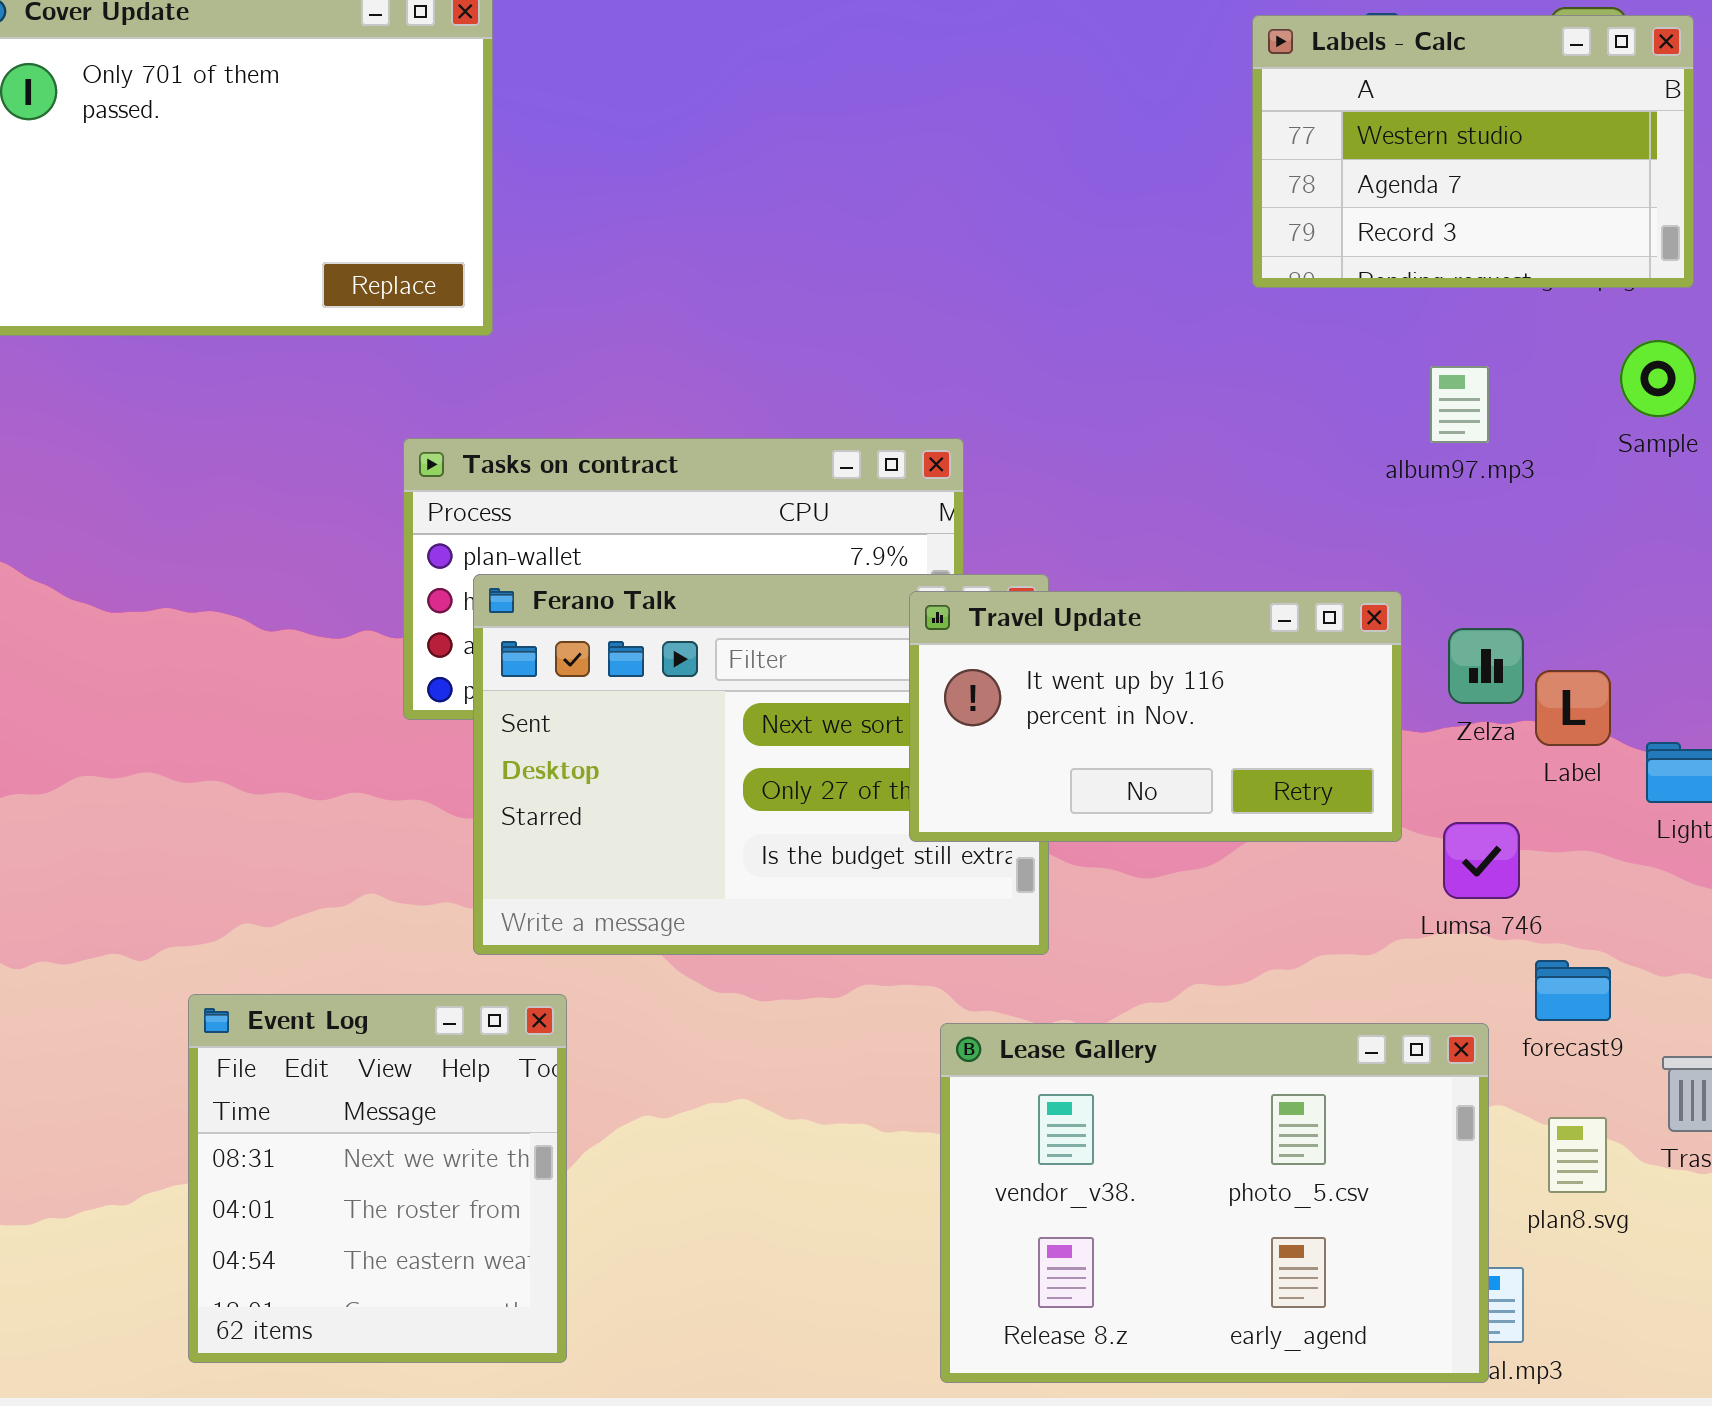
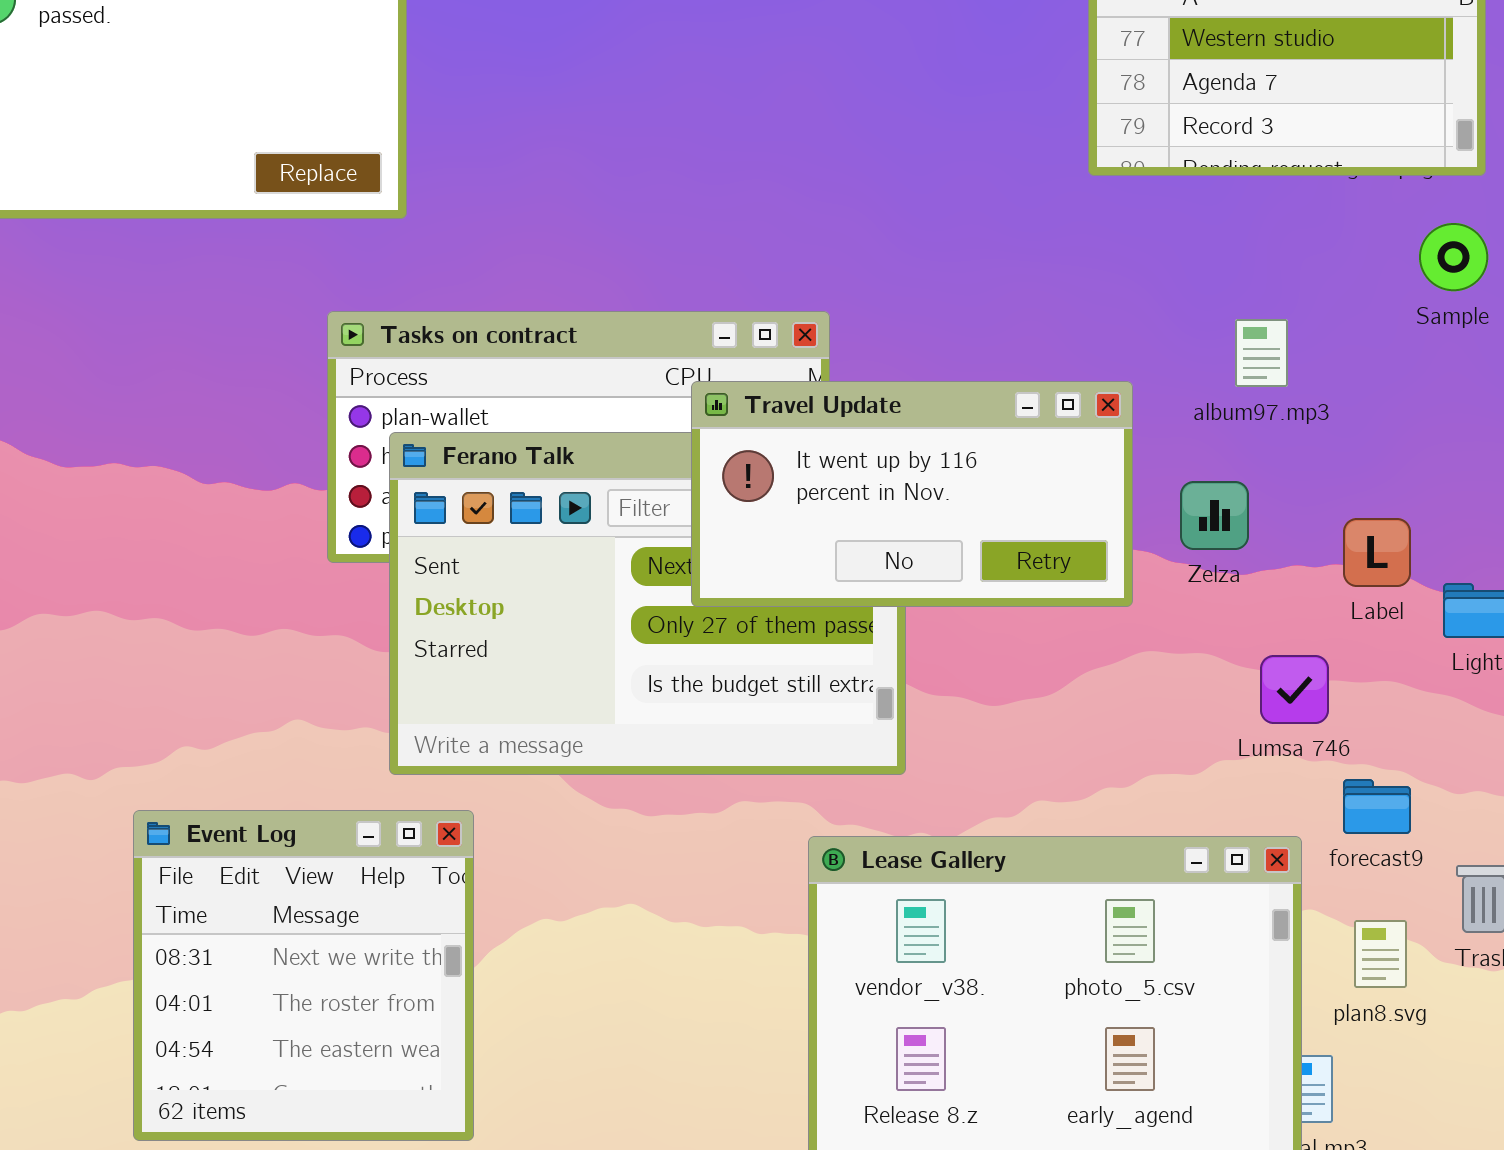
album97.mp3: [1430,366,1489,443] -> [1235,319,1288,387], moved
Travel Update: [909,591,1402,842] -> [691,381,1133,607], moved
Zelza: [1448,628,1524,704] -> [1180,481,1249,550], moved

